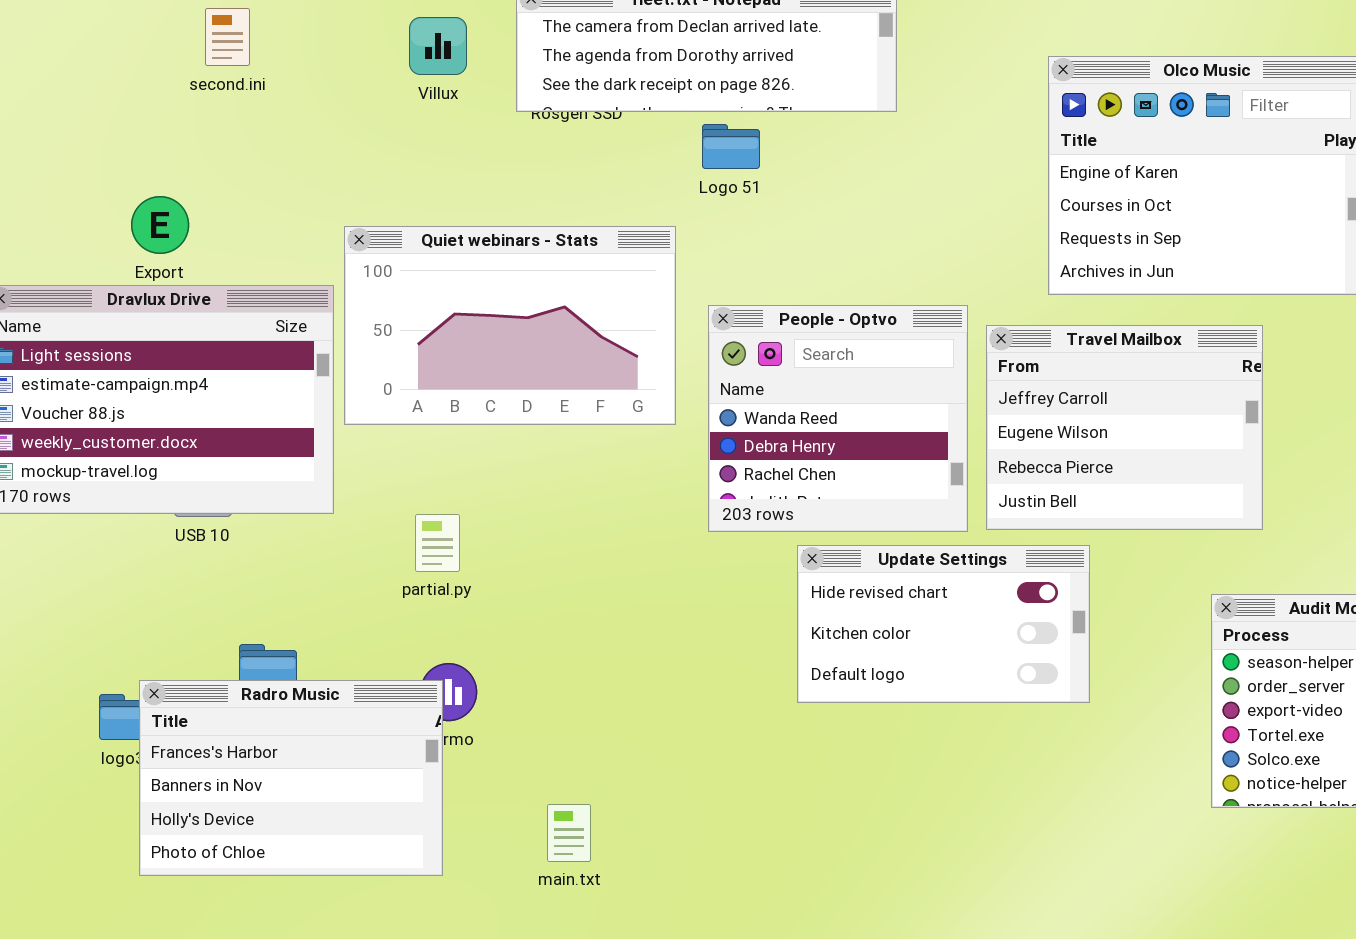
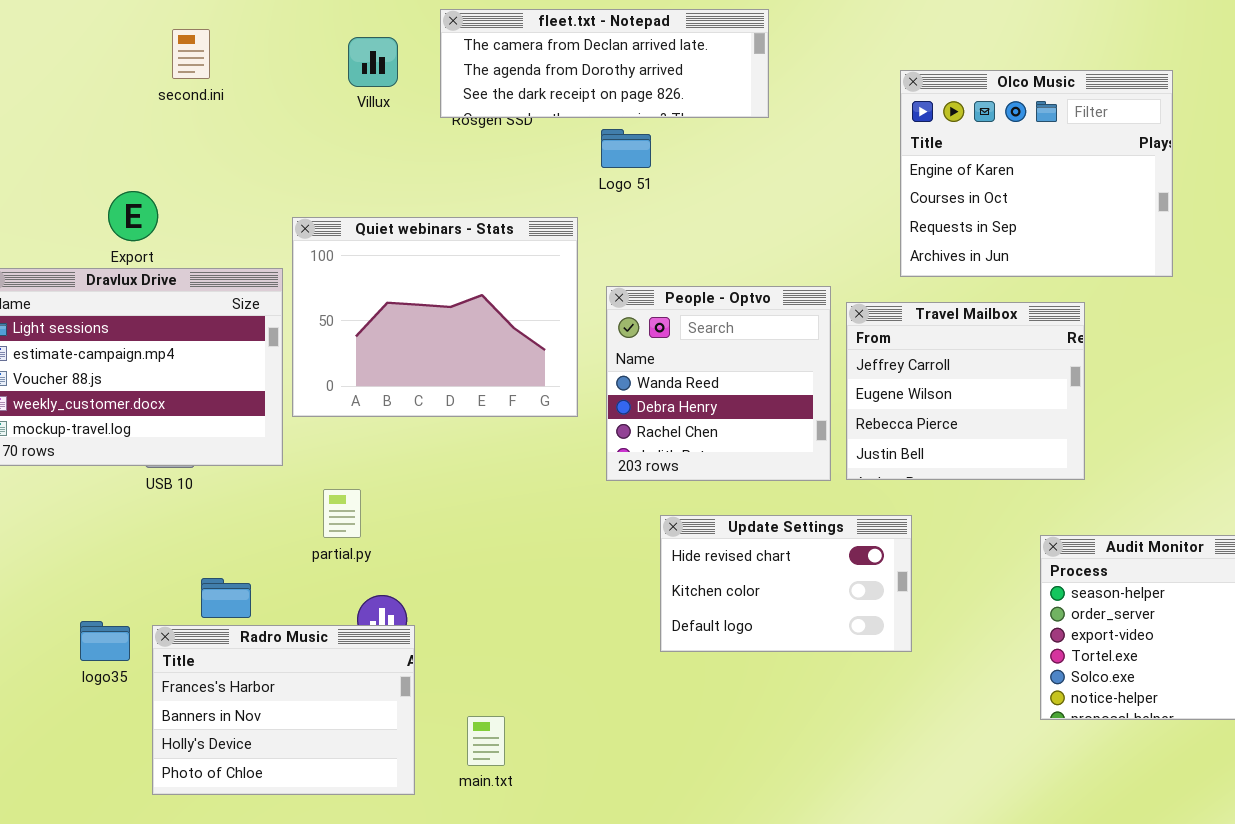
Quiet webinars - Stats: [344,226,676,425] -> [292,217,578,417], resized
partial.py: [415,514,460,572] -> [323,489,361,538], moved
Update Settings: [797,545,1090,703] -> [660,515,912,652], moved
Radro Music: [139,680,443,876] -> [152,625,415,795], moved

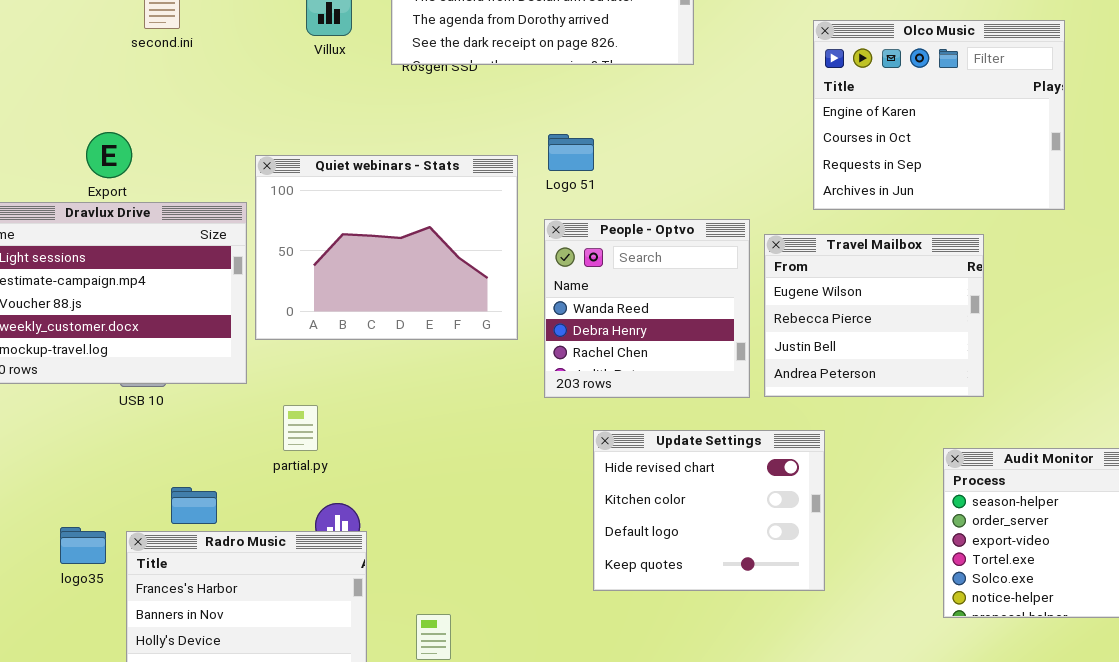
Logo 51: [601,129,651,168] -> [548,134,594,171], moved
Travel Mailbox: [846,302,1085,480] -> [764,234,984,397], scrolled down 1 row
Update Settings: [660,515,912,652] -> [593,430,825,591], resized

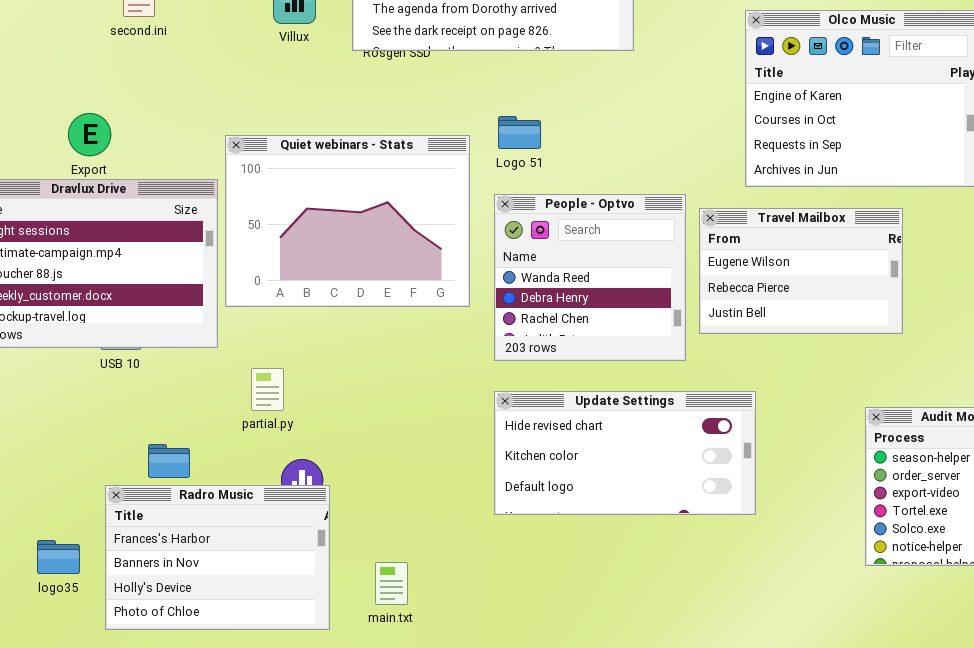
Travel Mailbox: [764,234,984,397] -> [699,208,903,334], resized
Update Settings: [593,430,825,591] -> [494,391,756,515], resized
logo35: [60,527,106,564] -> [37,540,80,574], moved

